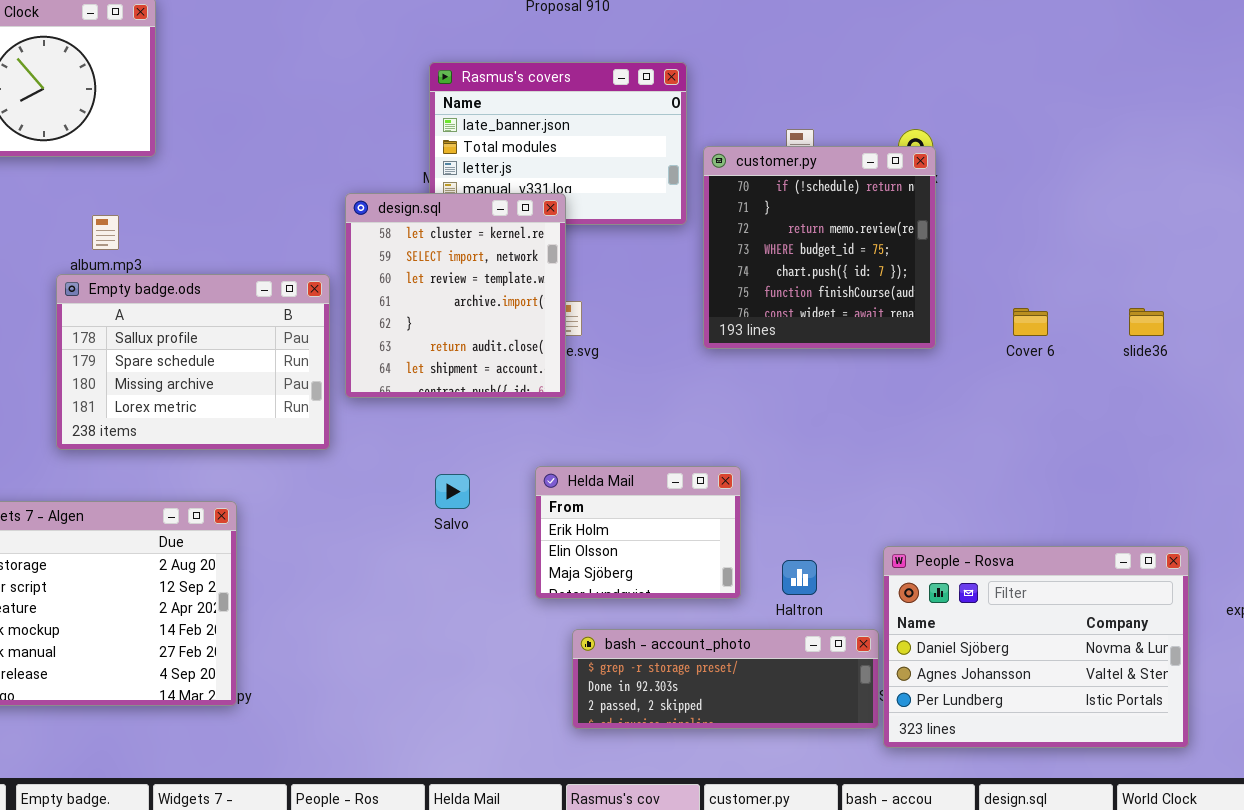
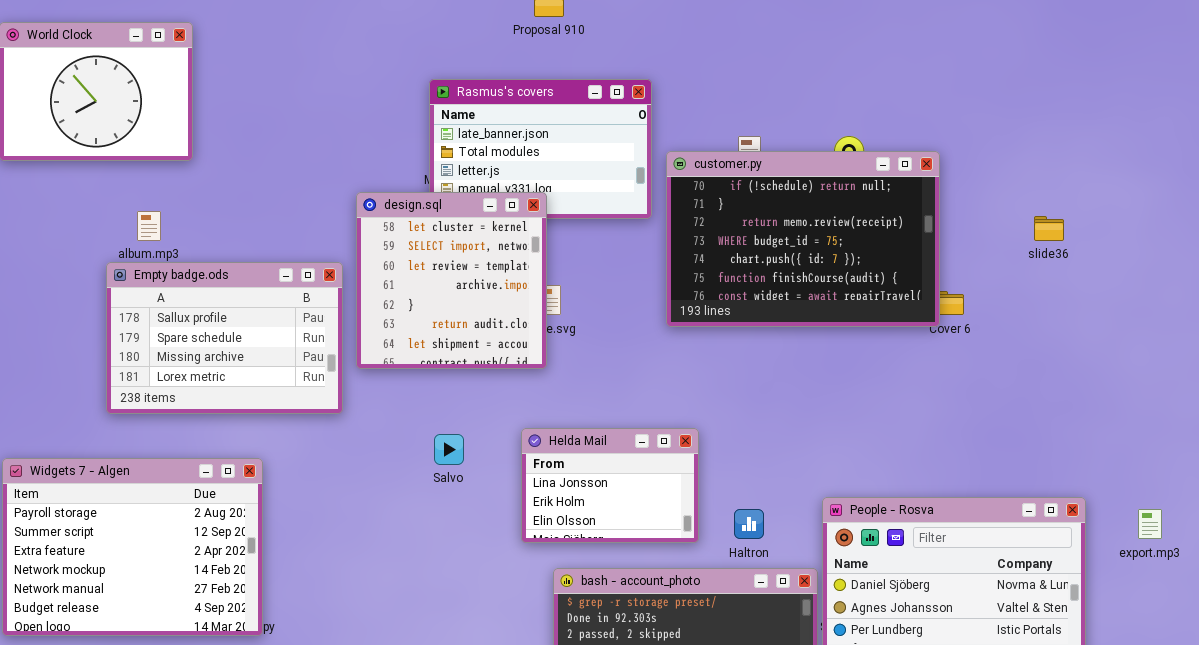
customer.py: [703,146,936,349] -> [666,151,940,327], resized
slide36: [1129,308,1164,336] -> [1034,216,1064,241], moved
Helda Mail: [535,466,741,599] -> [521,428,699,543], scrolled up 1 row

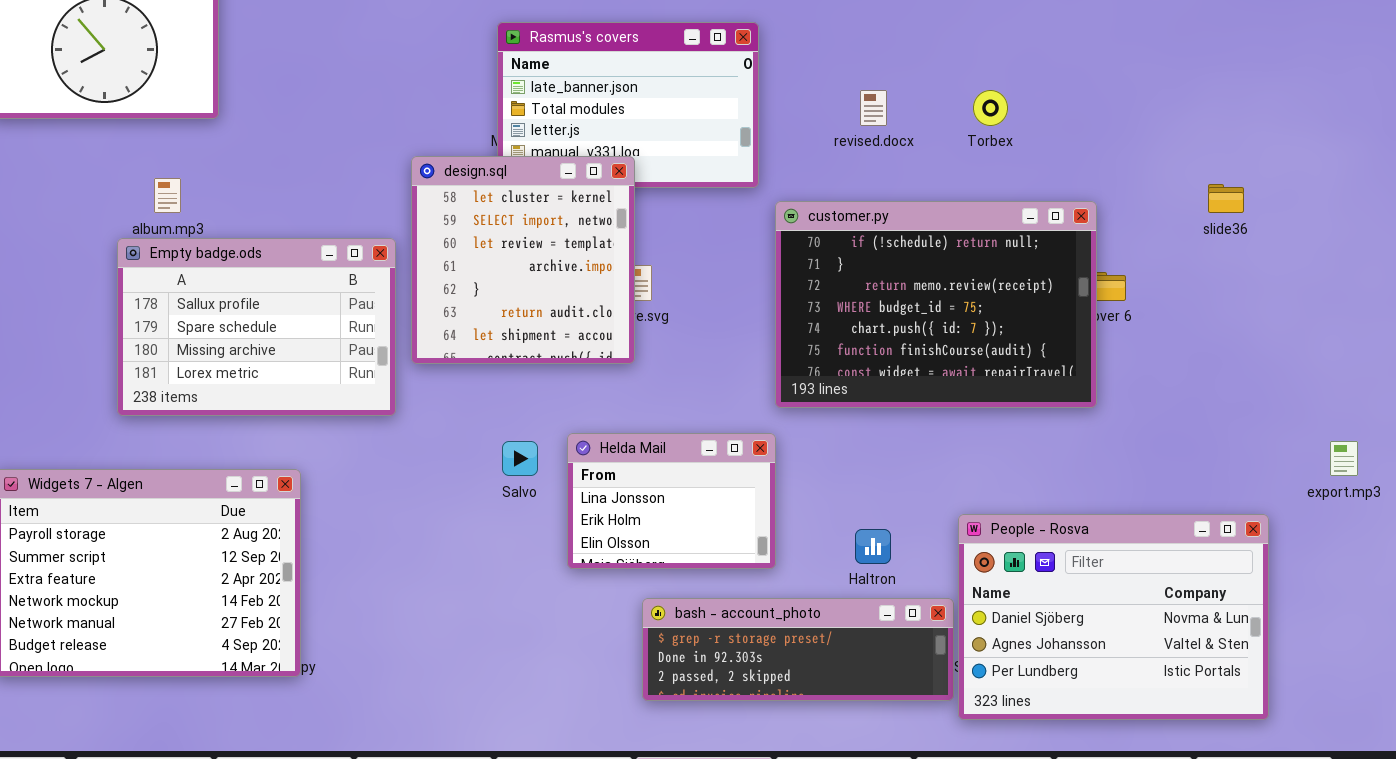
customer.py: [666,151,940,327] -> [775,201,1097,408], moved
Helda Mail: [521,428,699,543] -> [567,433,776,569], moved
export.mp3: [1138,509,1162,539] -> [1330,441,1358,476], moved

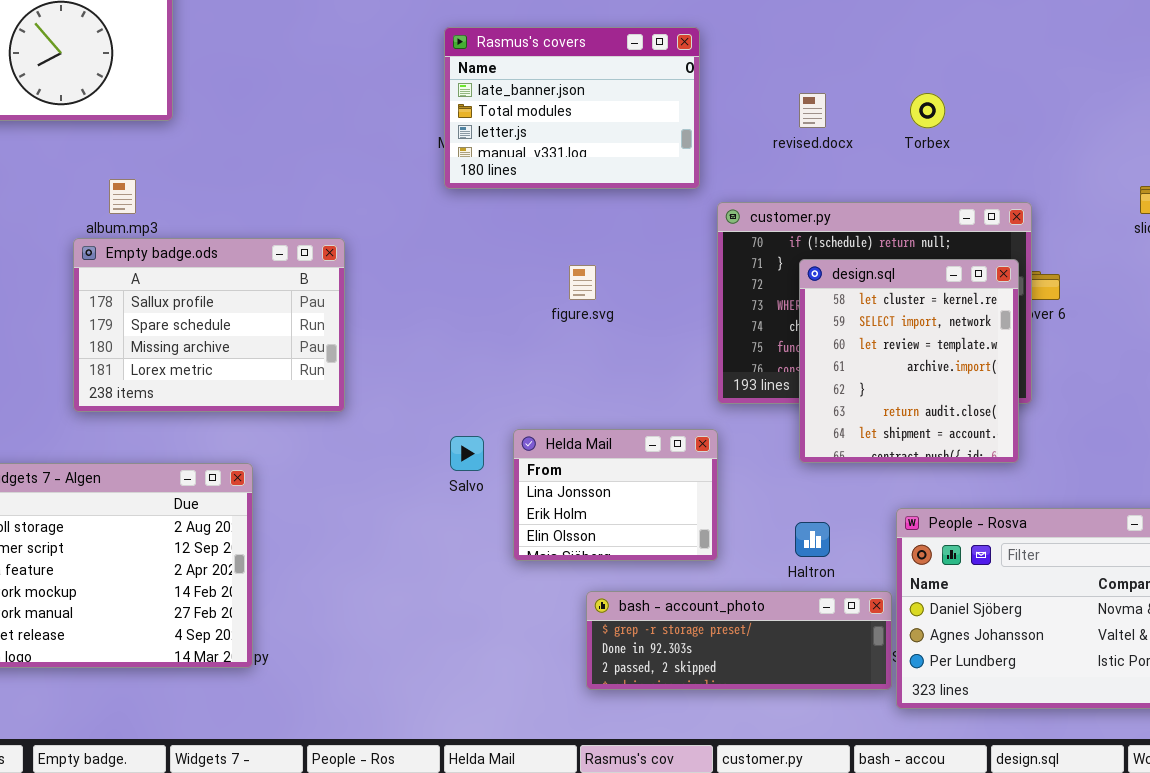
design.sql: [411,156,635,364] -> [799,259,1019,463], moved

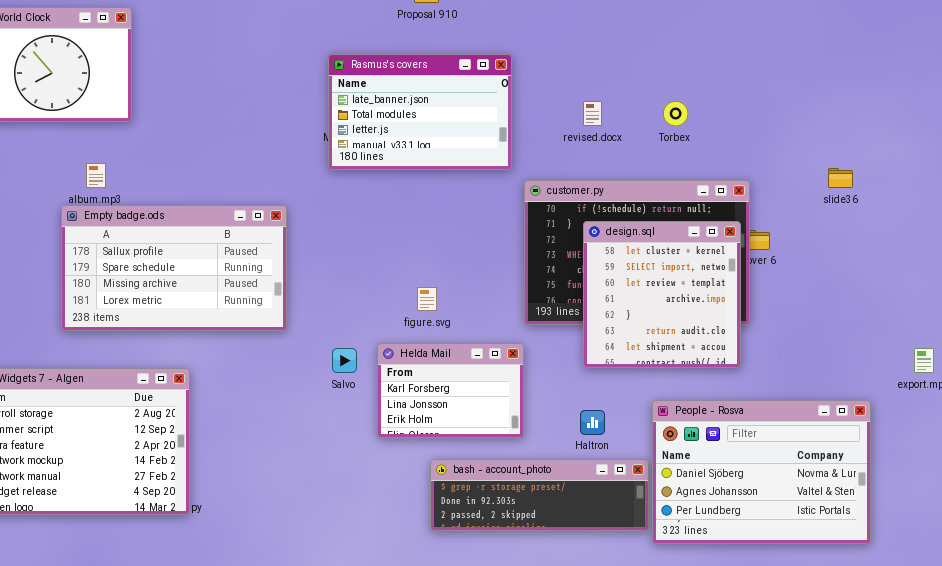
Empty badge.ods: [73,238,345,412] -> [61,205,287,331], resized
figure.svg: [569,265,596,300] -> [417,287,437,311], moved
Helda Mail: [513,429,718,561] -> [377,343,524,438], scrolled up 1 row

